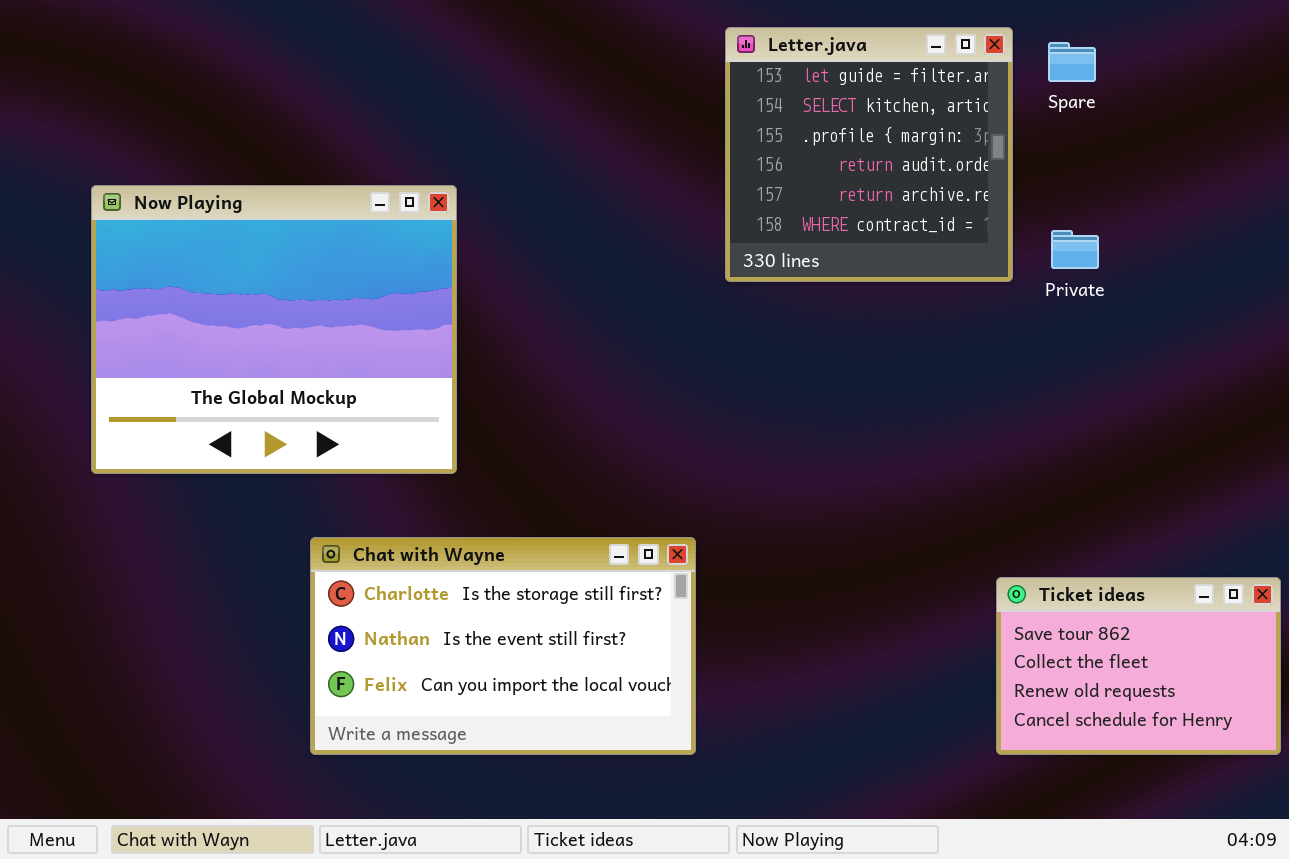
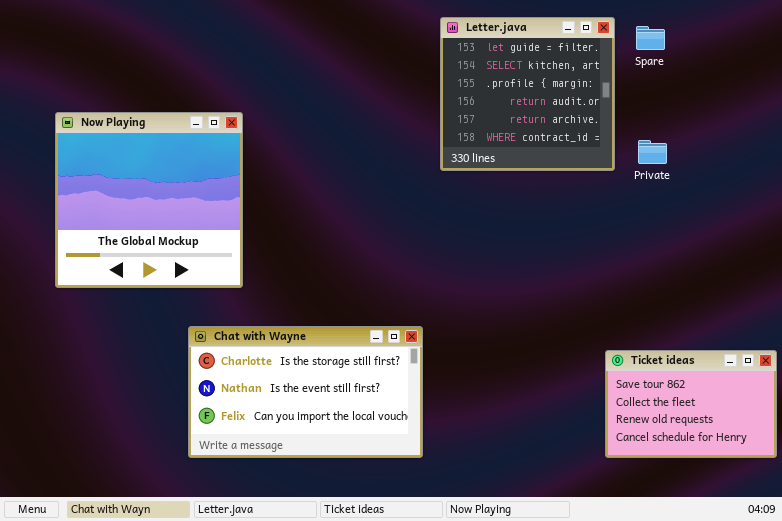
Now Playing: [91,185,457,474] -> [55,112,243,288], resized

